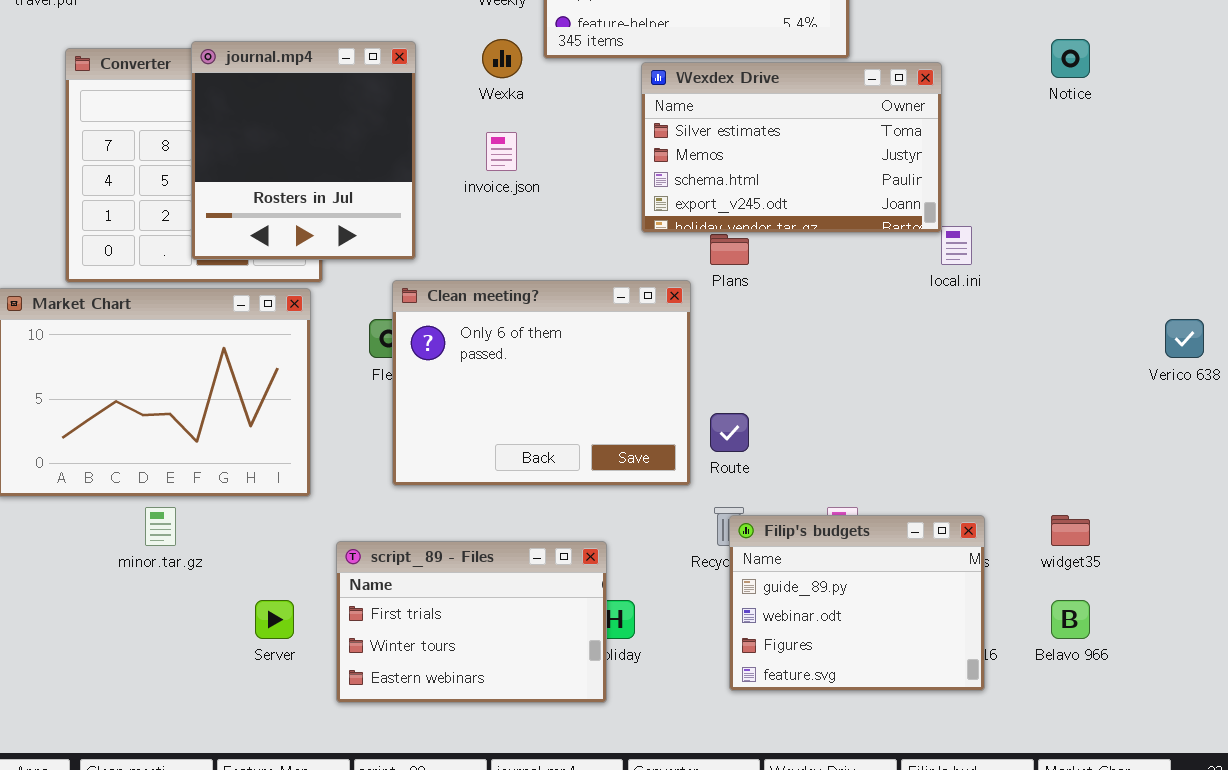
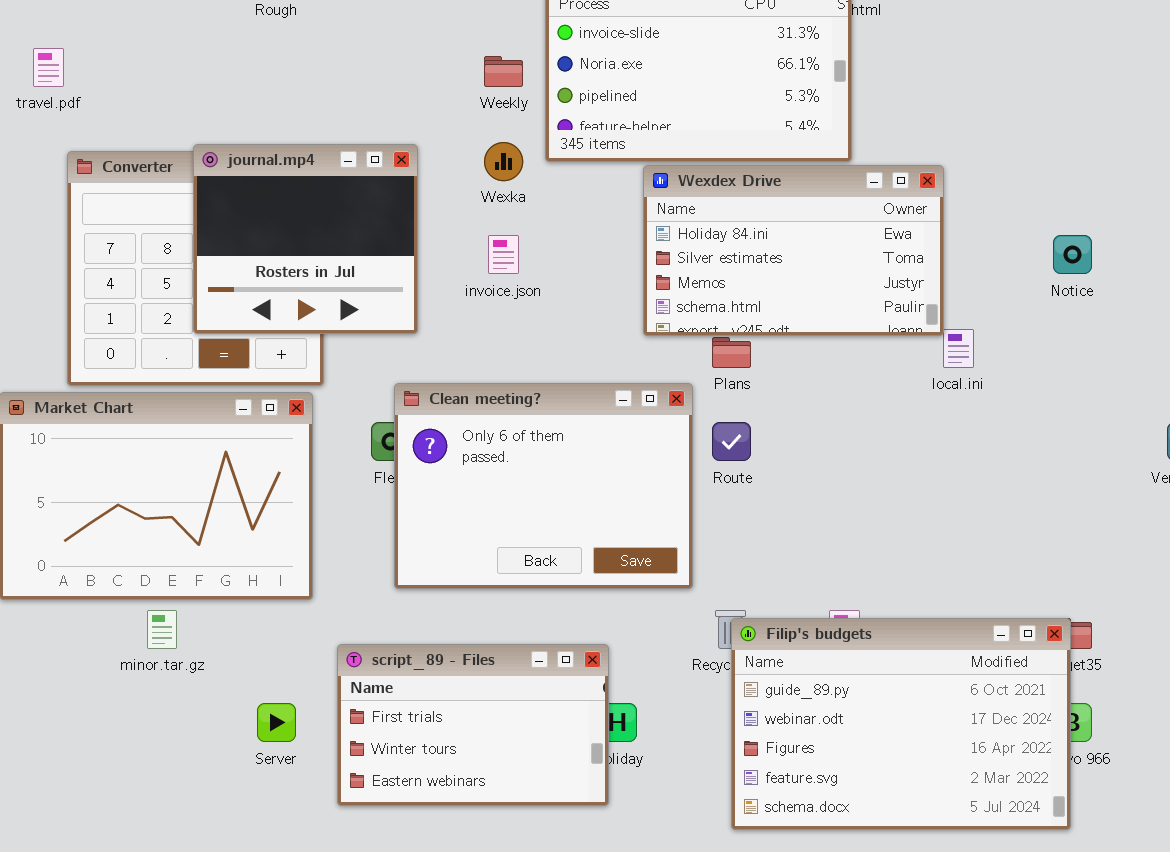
Notice: [1051,39,1090,78] -> [1053,235,1092,274], moved
journal.mp4: [191,41,416,260] -> [193,144,418,334], resized
Wexdex Drive: [641,62,942,233] -> [643,165,944,336], scrolled up 1 row
Route: [710,413,749,452] -> [712,422,751,461], moved
Filip's budgets: [729,515,985,691] -> [731,618,1071,830], resized

